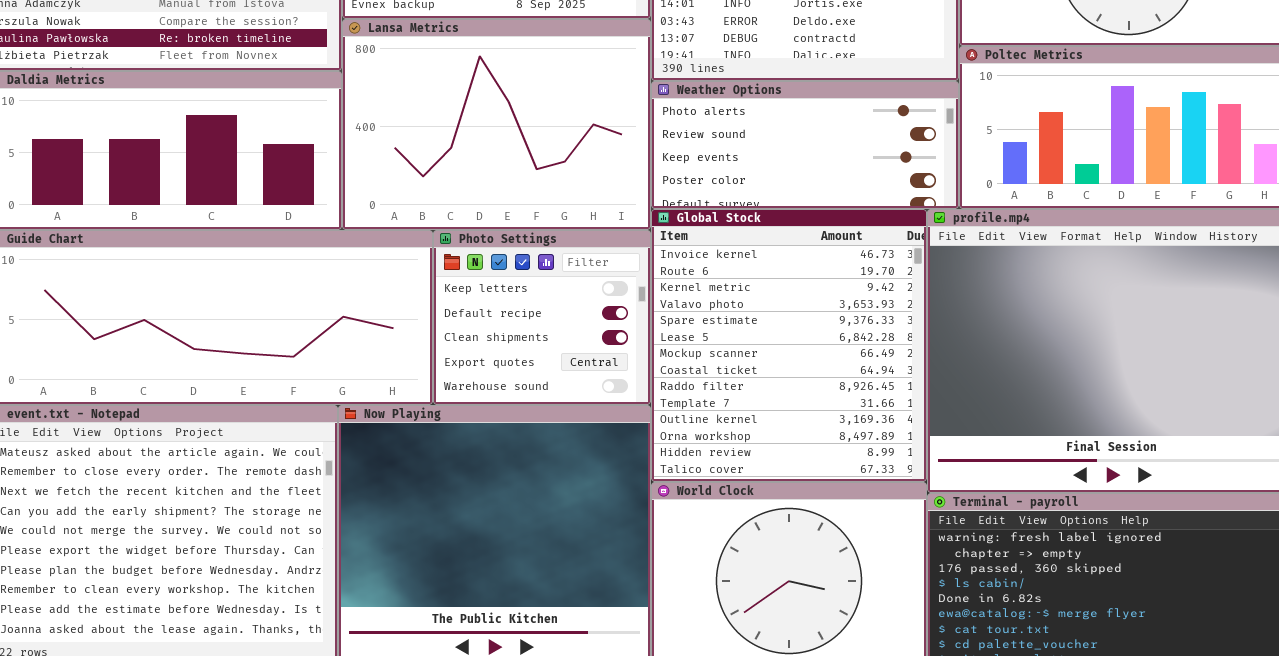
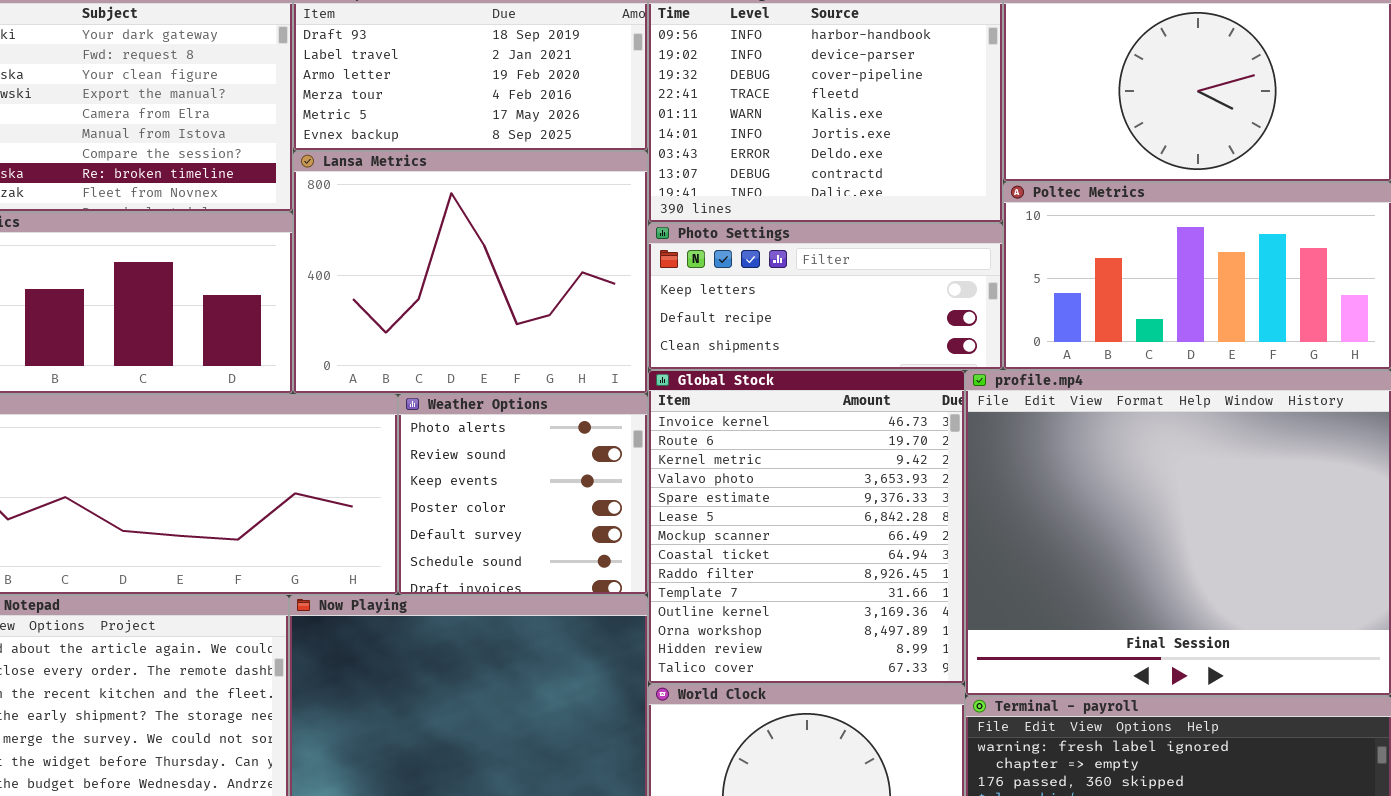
Weather Options: [651,81,959,209] -> [398,394,648,595], moved, resized
Photo Settings: [433,230,651,405] -> [648,223,1003,370], moved, resized

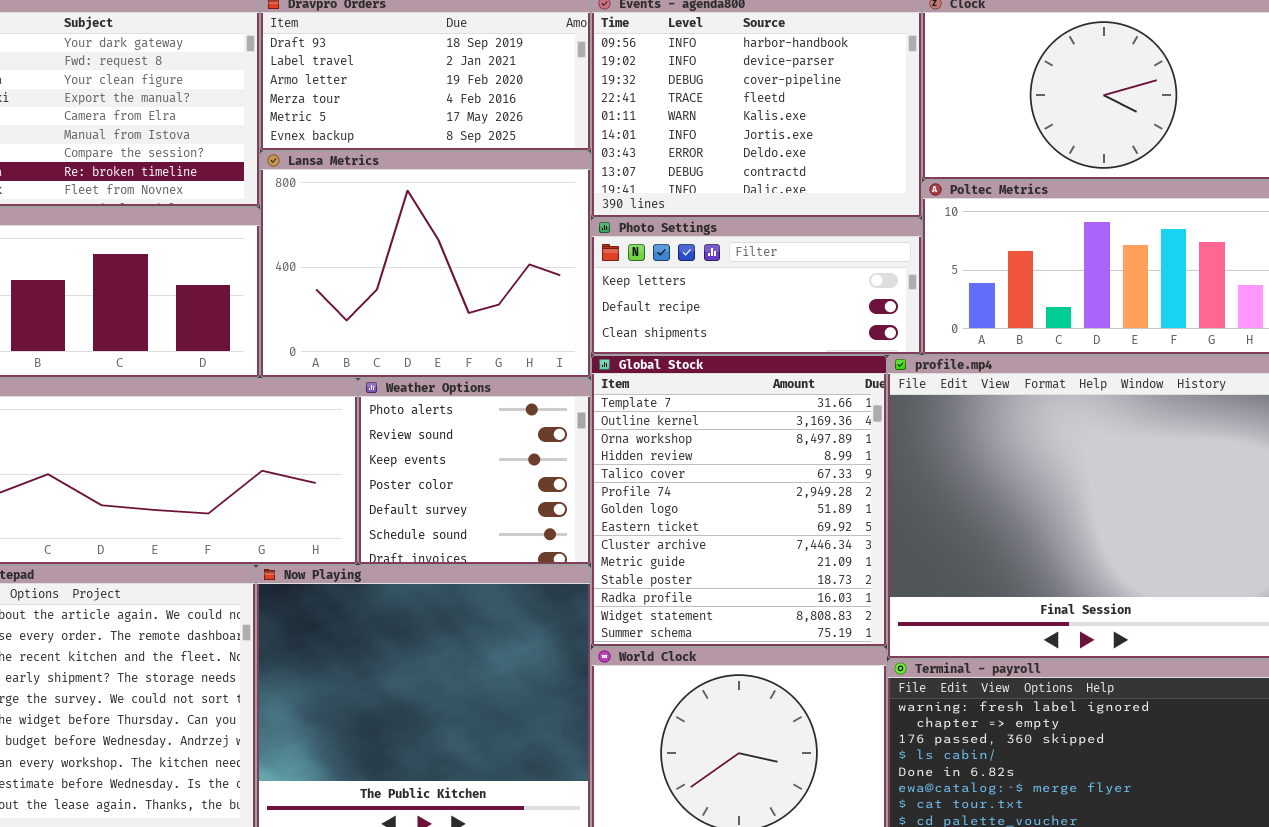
Global Stock: [648,370,965,684] -> [591,355,887,647], scrolled down 9 rows

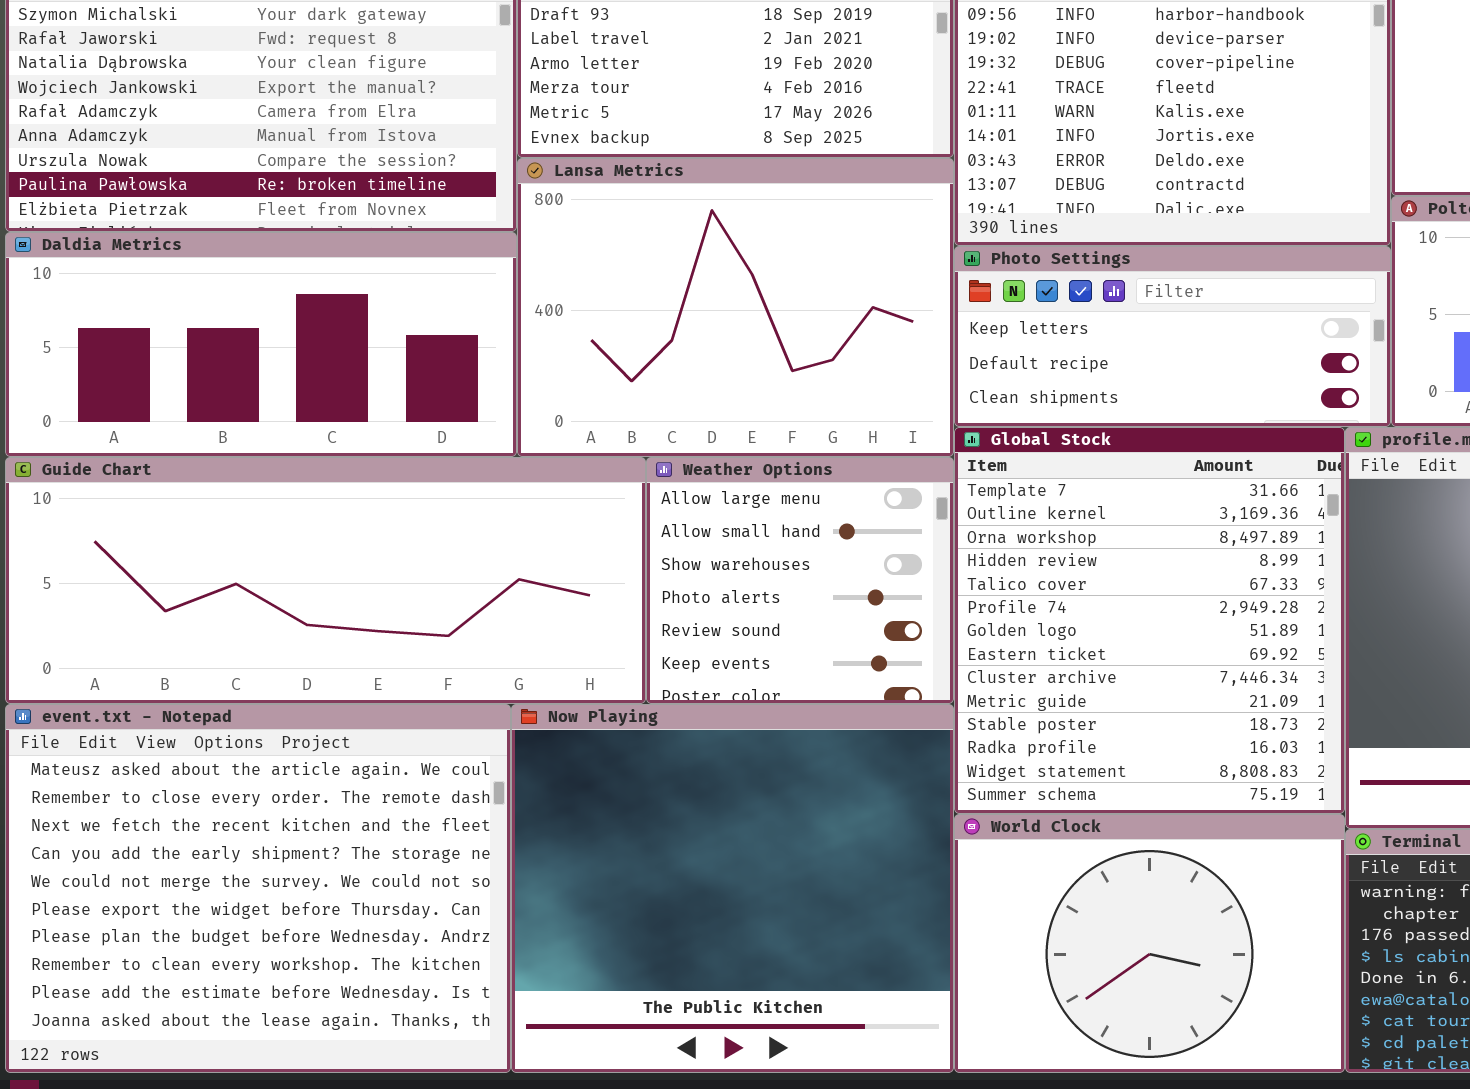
Weather Options: [358,378,591,565] -> [646,457,954,704], scrolled up 3 rows

